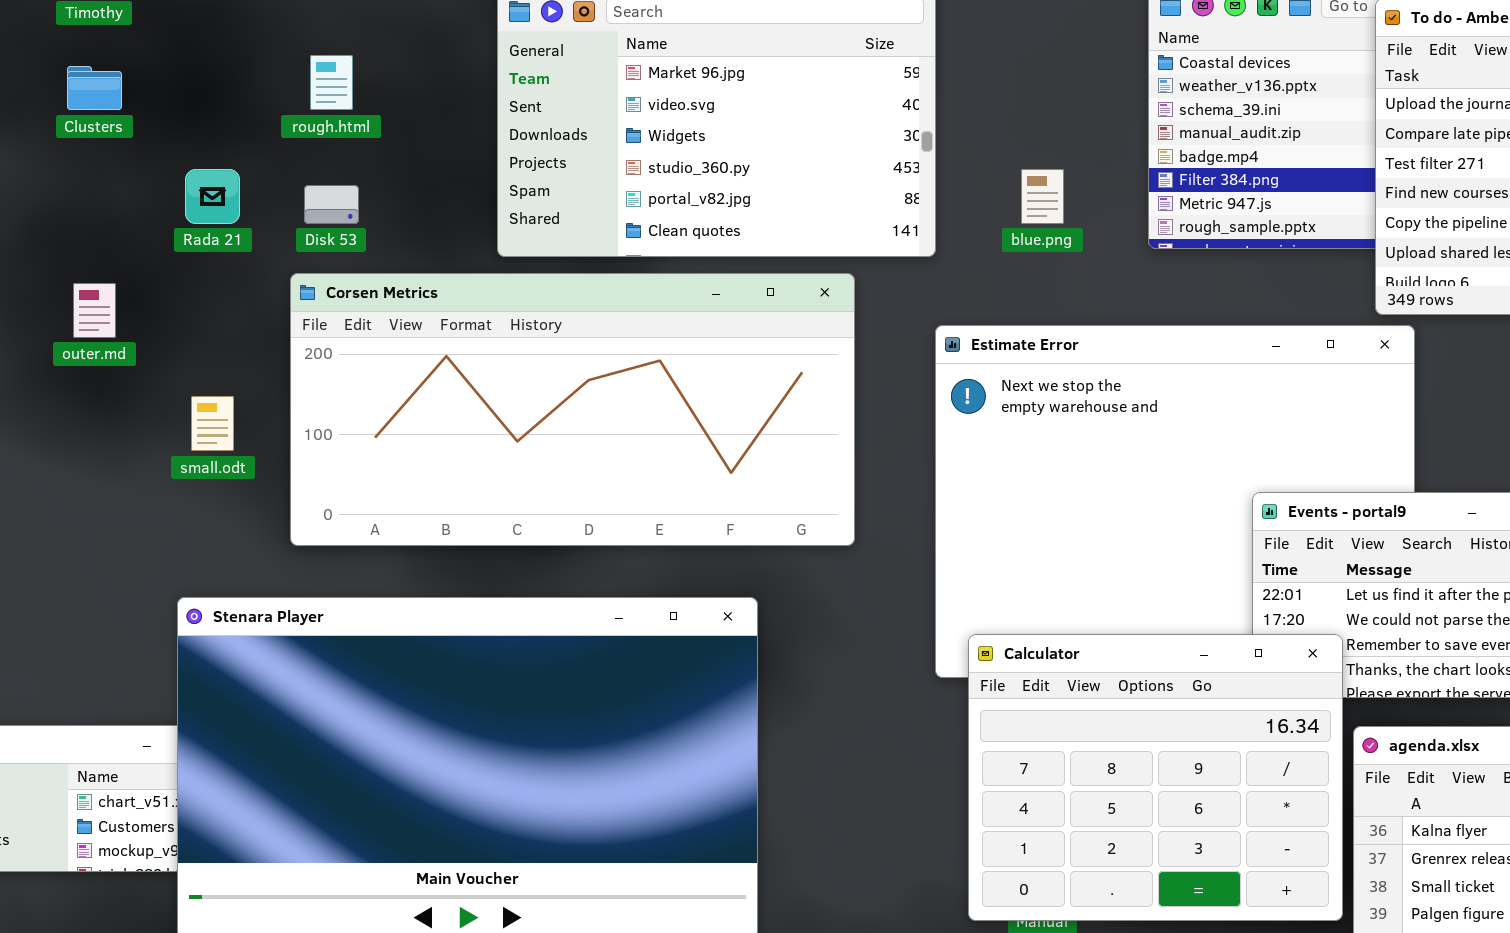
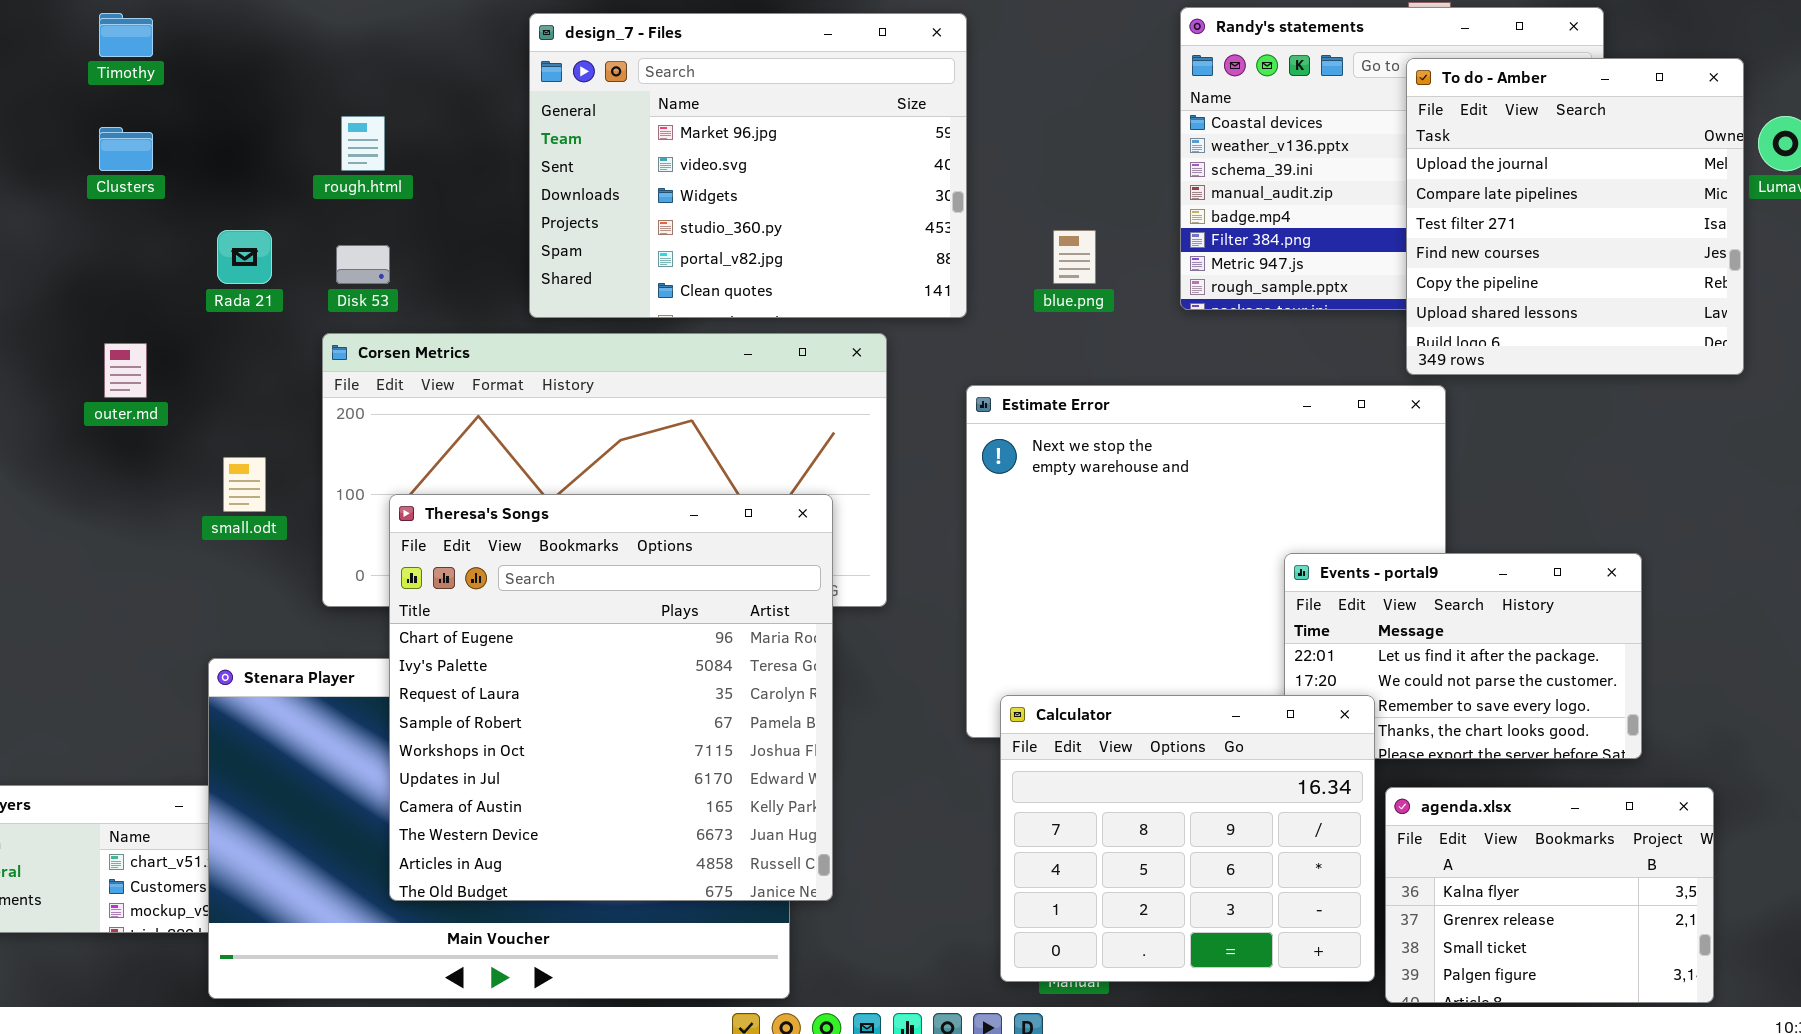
Theresa's Songs: none -> [389,494,833,901], opened

